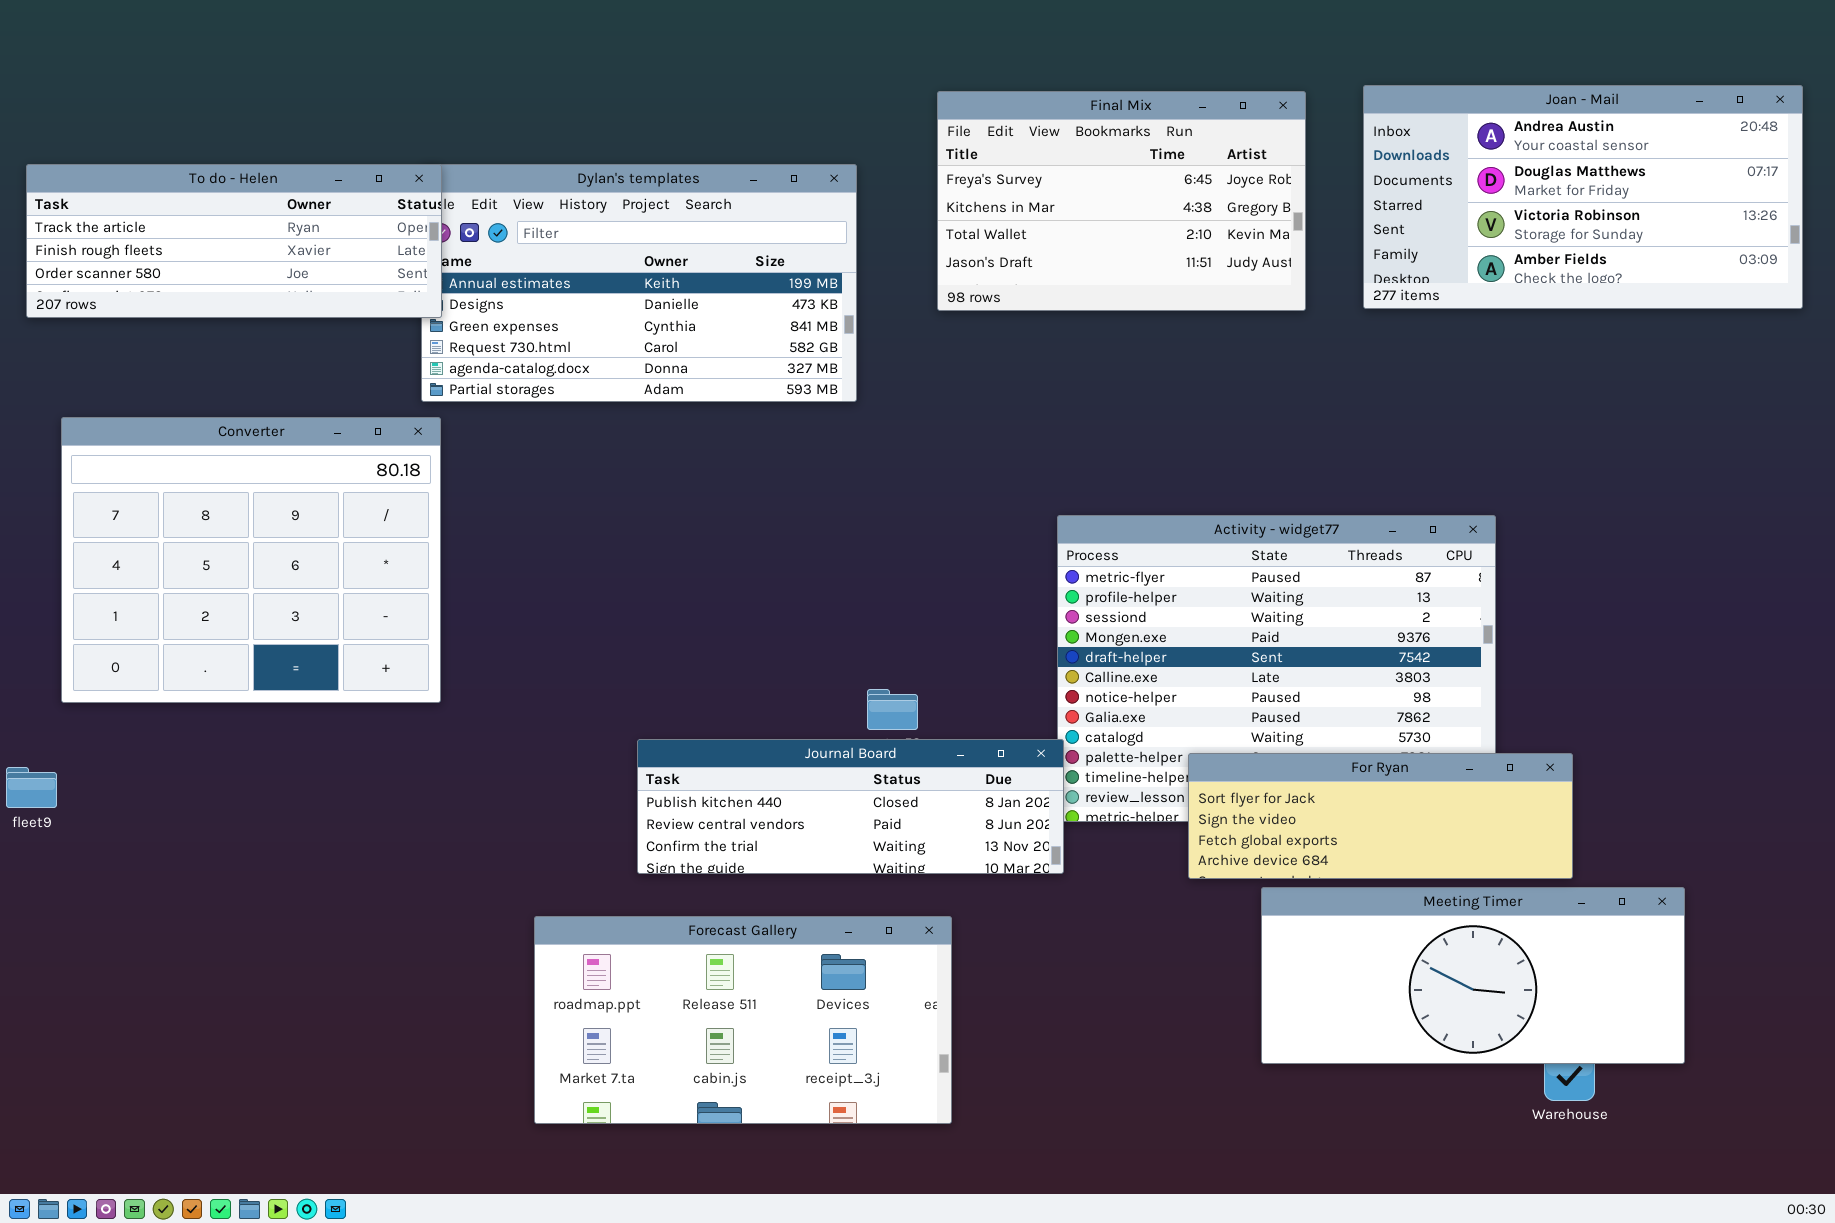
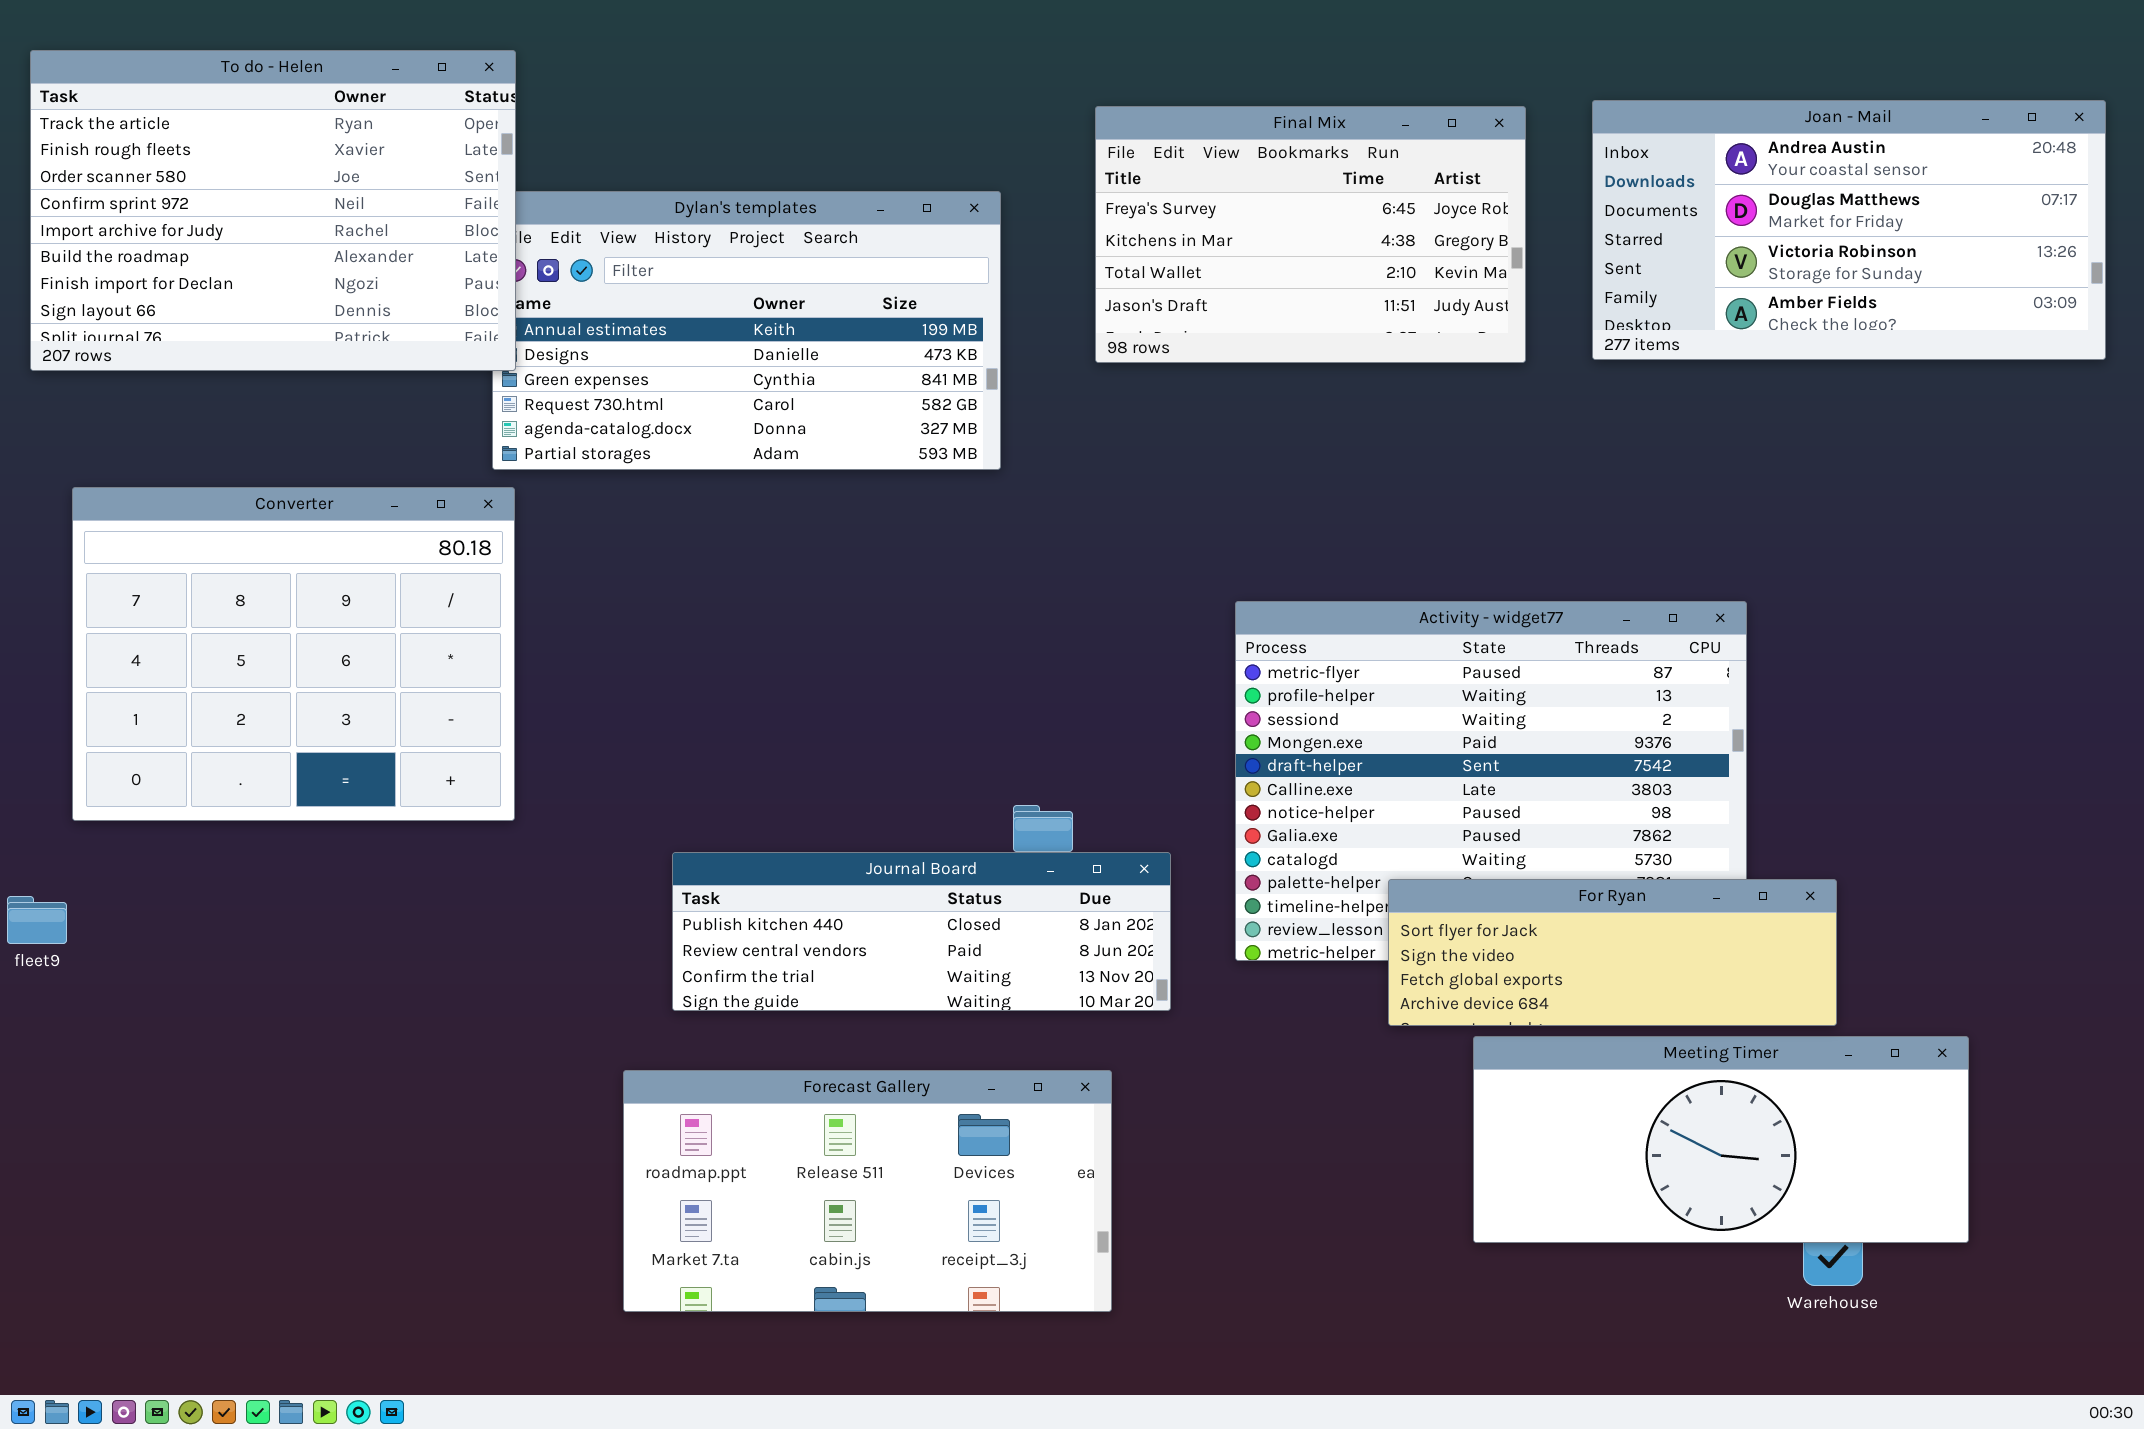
To do - Helen: [26,164,442,318] -> [30,50,516,371], resized
Journal Board: [637,739,1064,874] -> [672,852,1171,1011], moved

